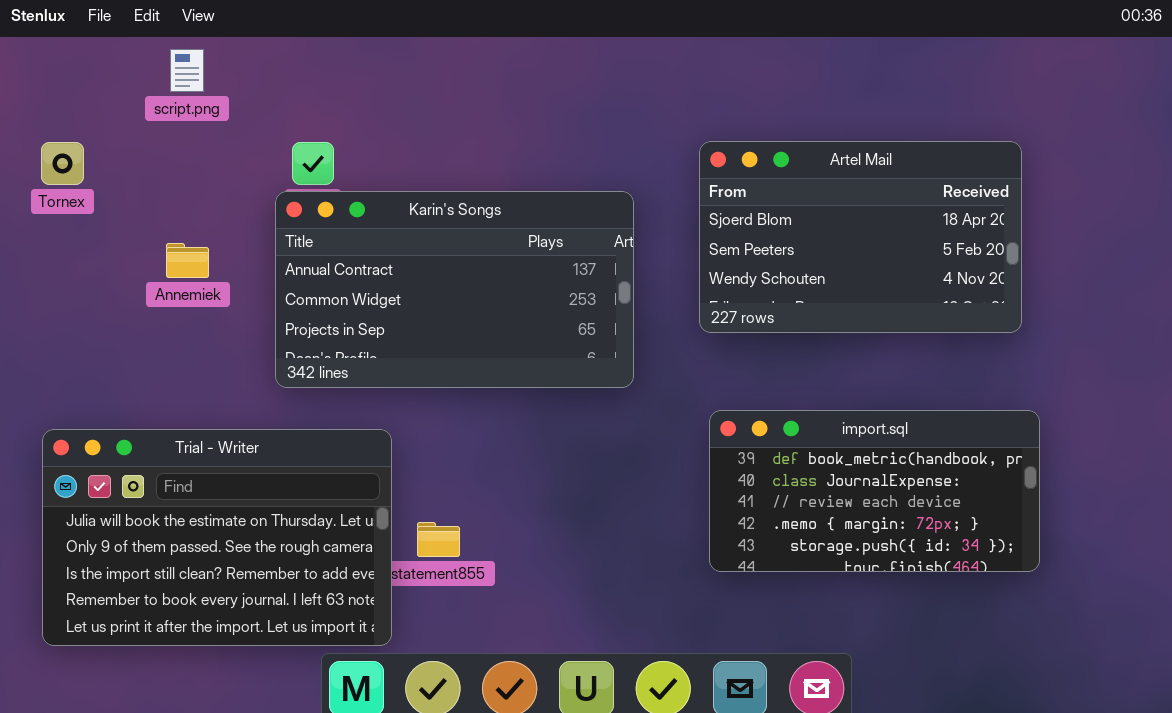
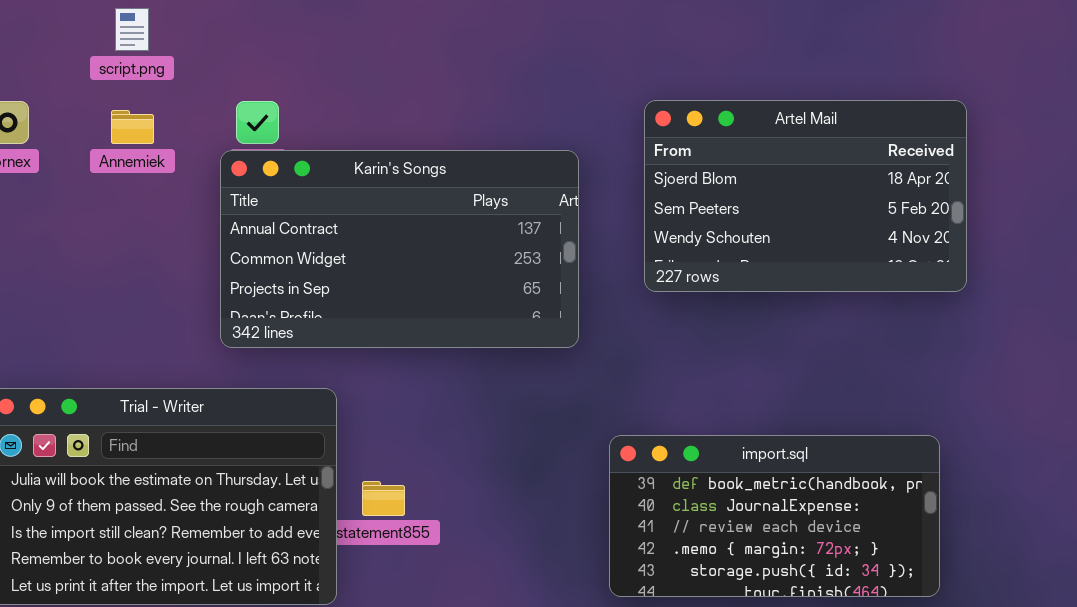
Annemiek: [166,243,209,278] -> [111,110,154,144], moved
import.sql: [709,410,1040,572] -> [609,435,940,597], moved

